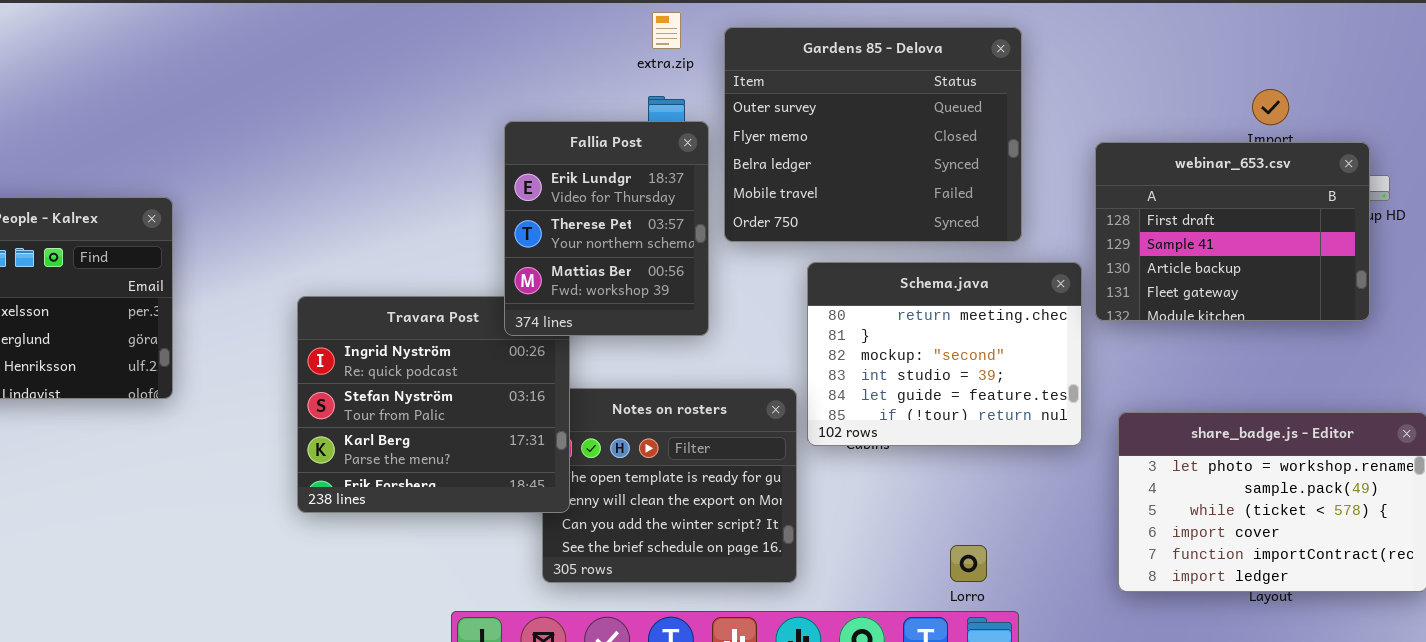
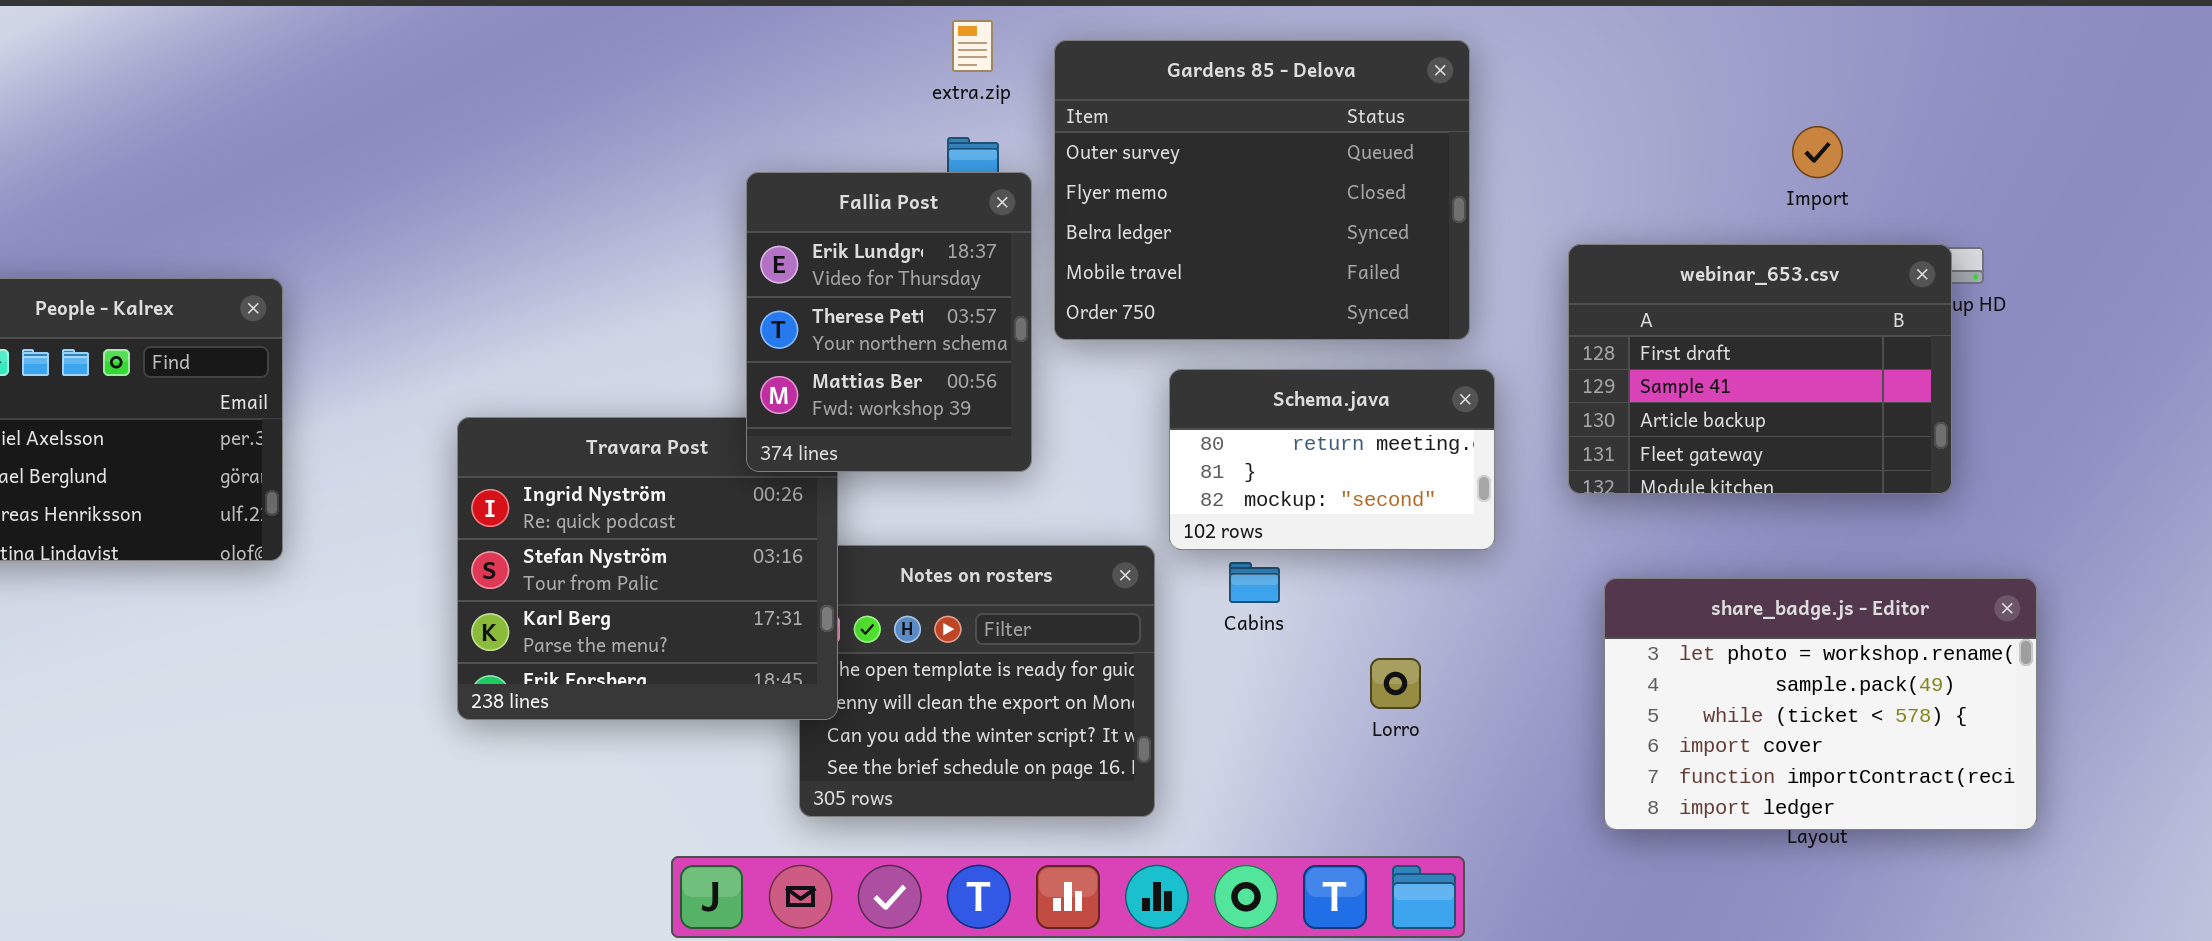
webinar_653.csv: [1095,142,1370,321] -> [1568,244,1952,494], moved
Schema.java: [807,262,1082,446] -> [1169,369,1495,550], resized
Lorro: [950,545,987,582] -> [1370,658,1421,709], moved

